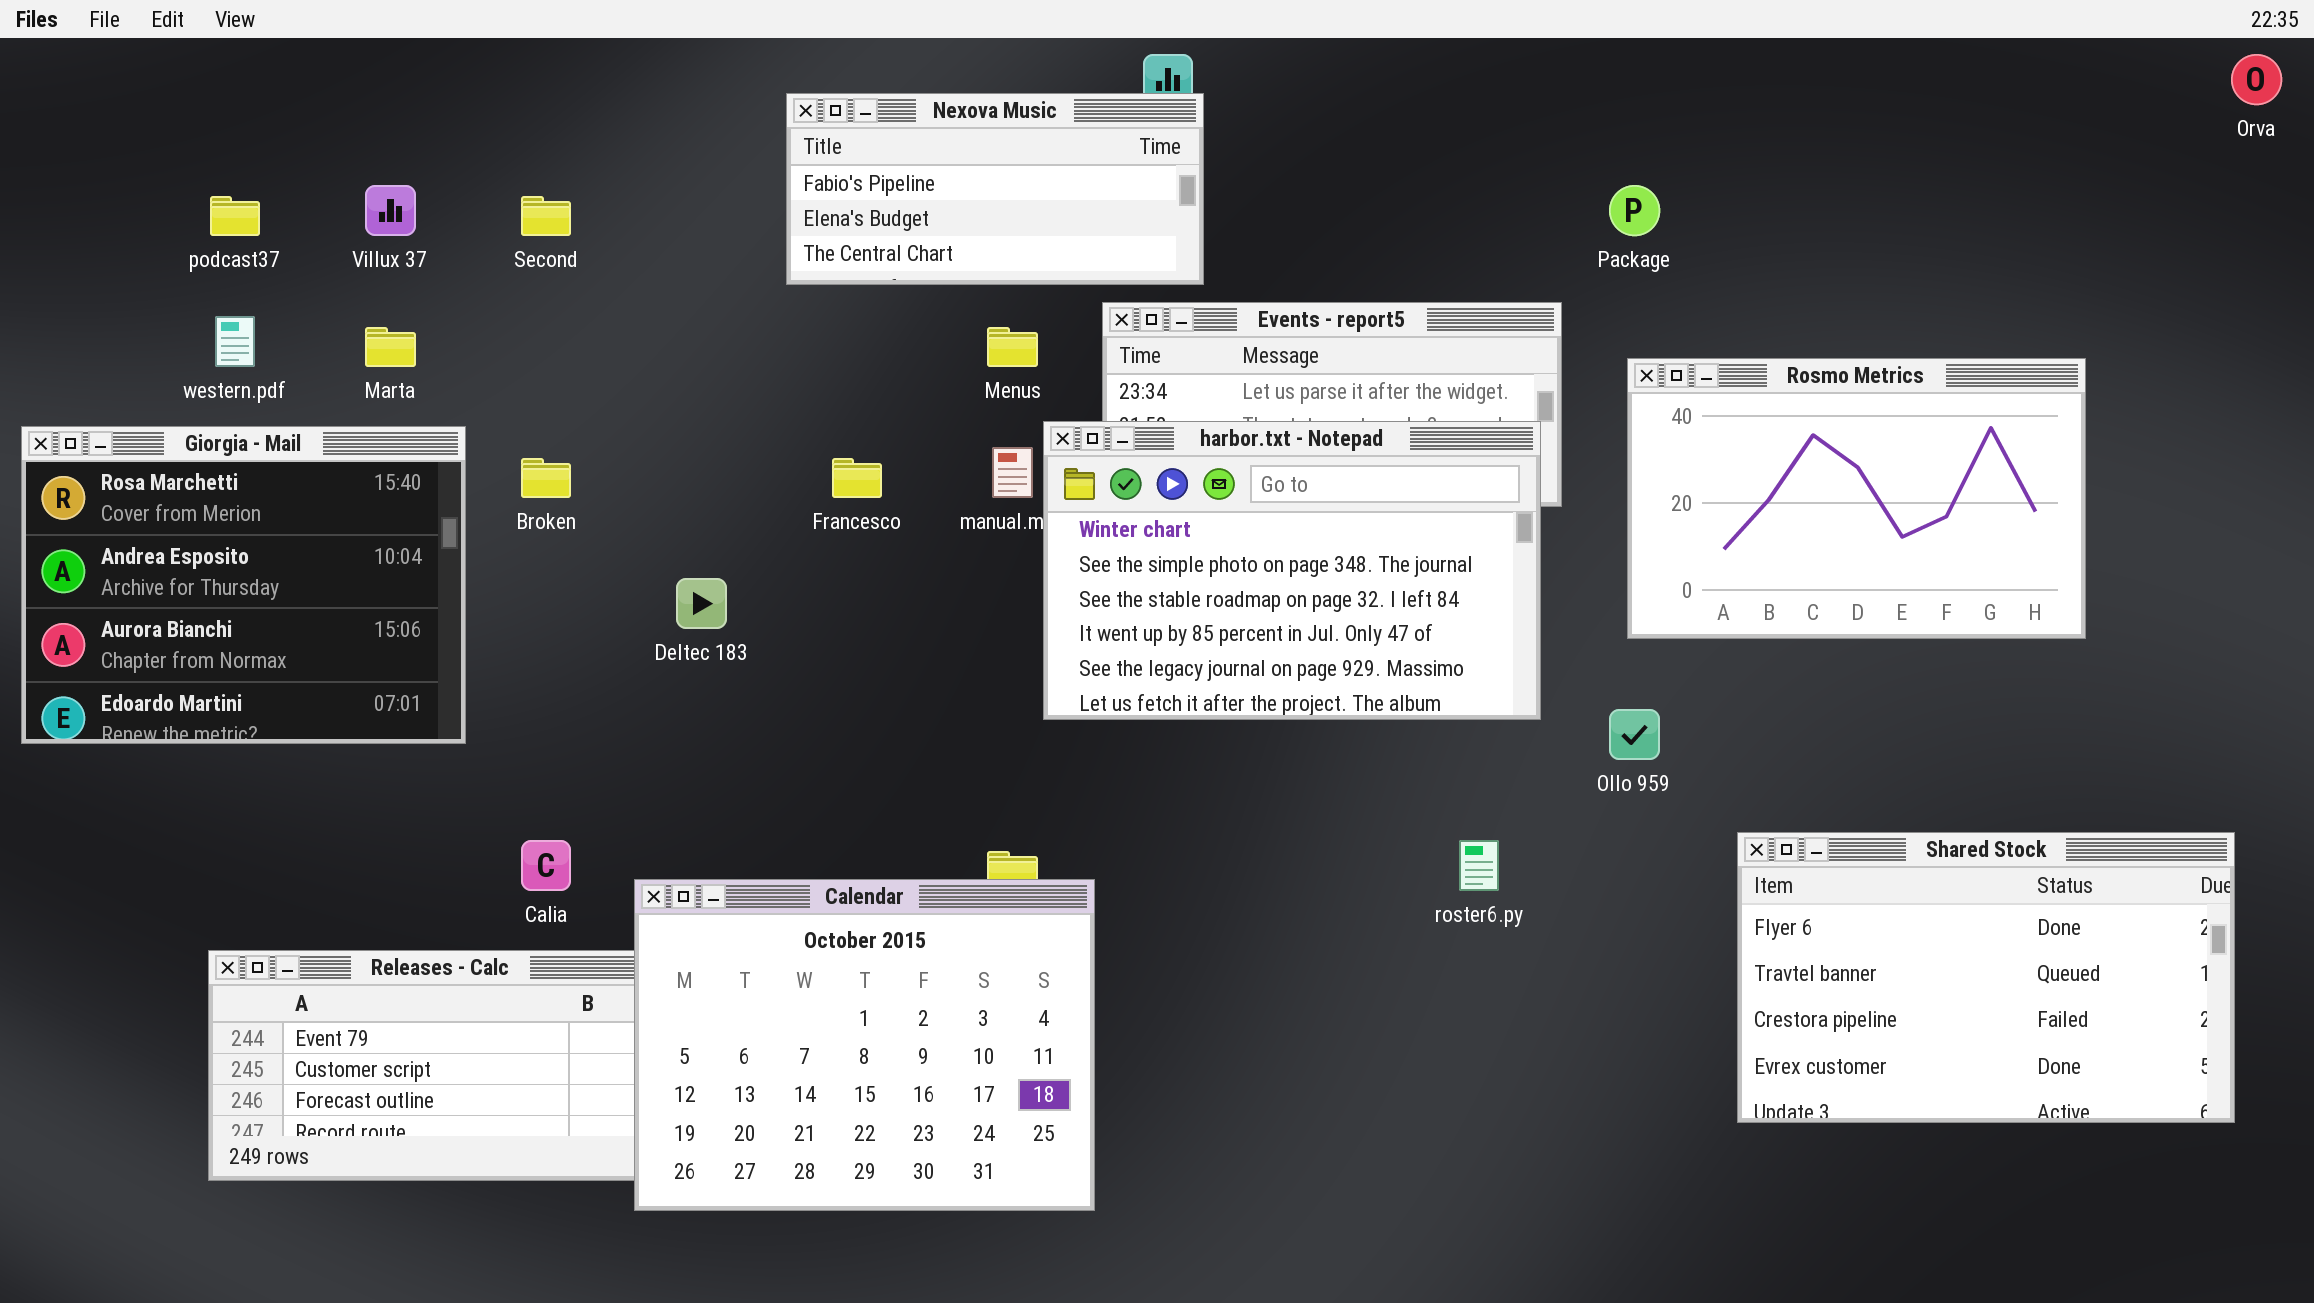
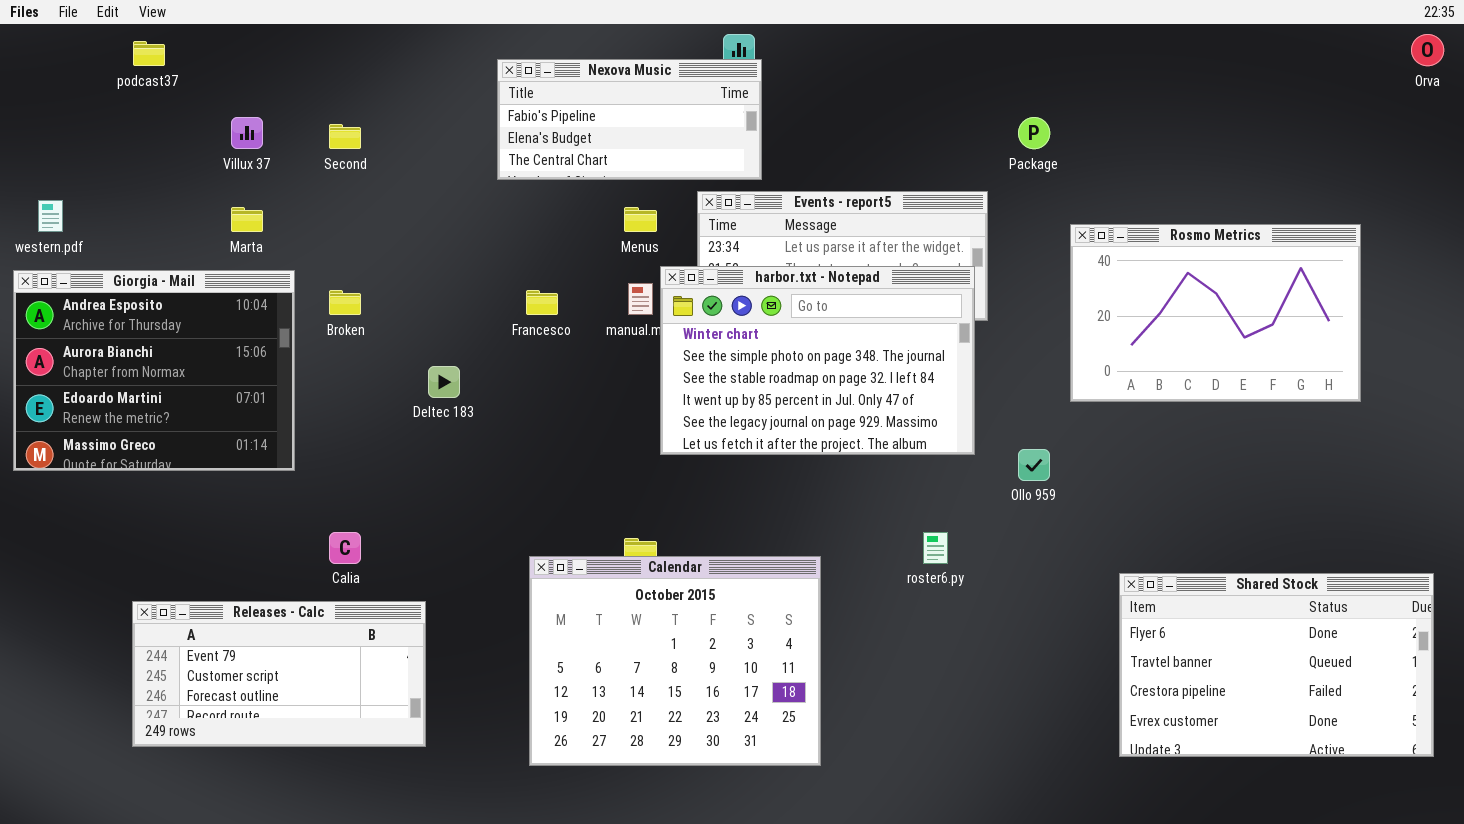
podcast37: [210,196,260,236] -> [133,41,165,66], moved
western.pdf: [215,316,255,367] -> [38,200,63,232], moved
Rosmo Metrics: [1627,358,2086,639] -> [1070,224,1361,402], moved
Giorgia - Mail: [21,426,466,744] -> [13,270,295,471], scrolled down 1 row
Shared Stock: [1737,832,2235,1123] -> [1119,573,1434,757], moved
Calendar: [634,879,1095,1211] -> [529,556,821,766], moved

